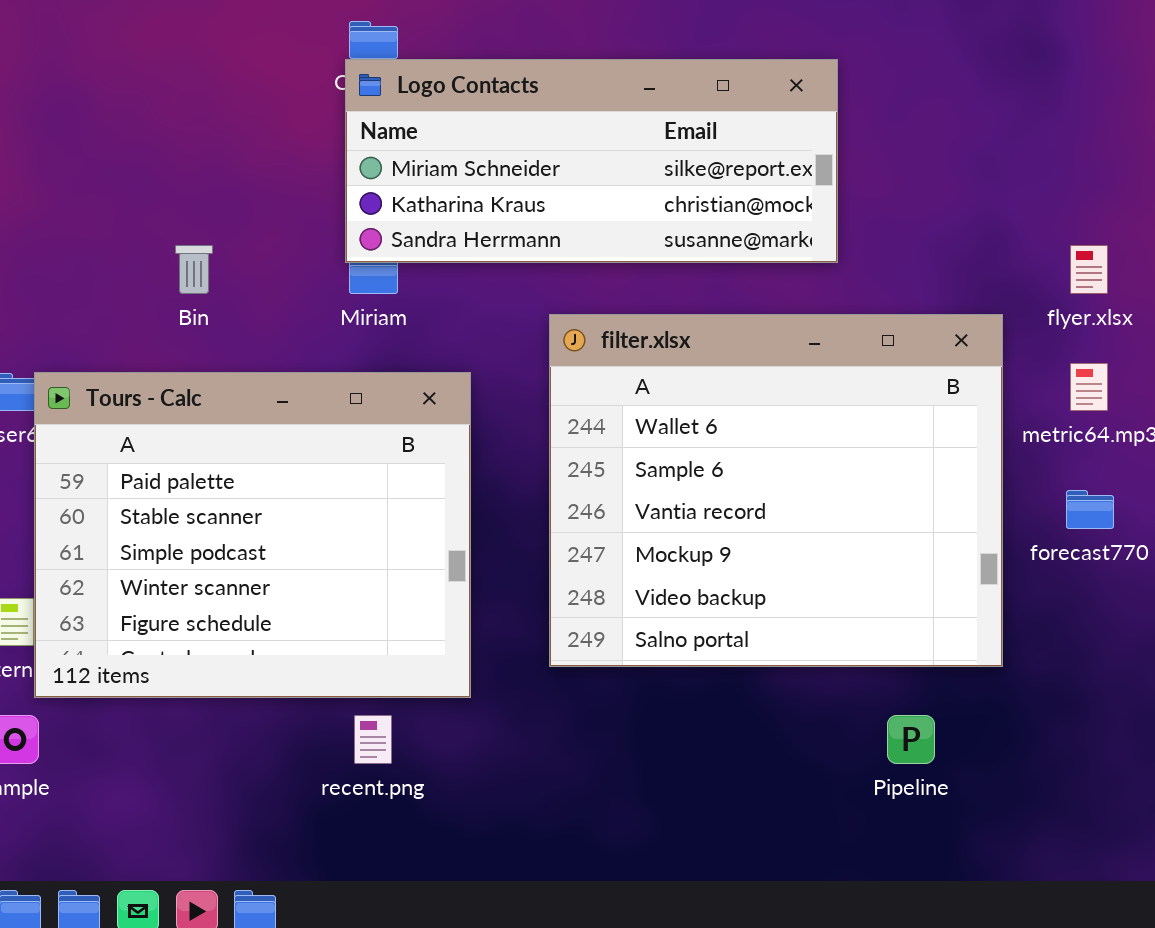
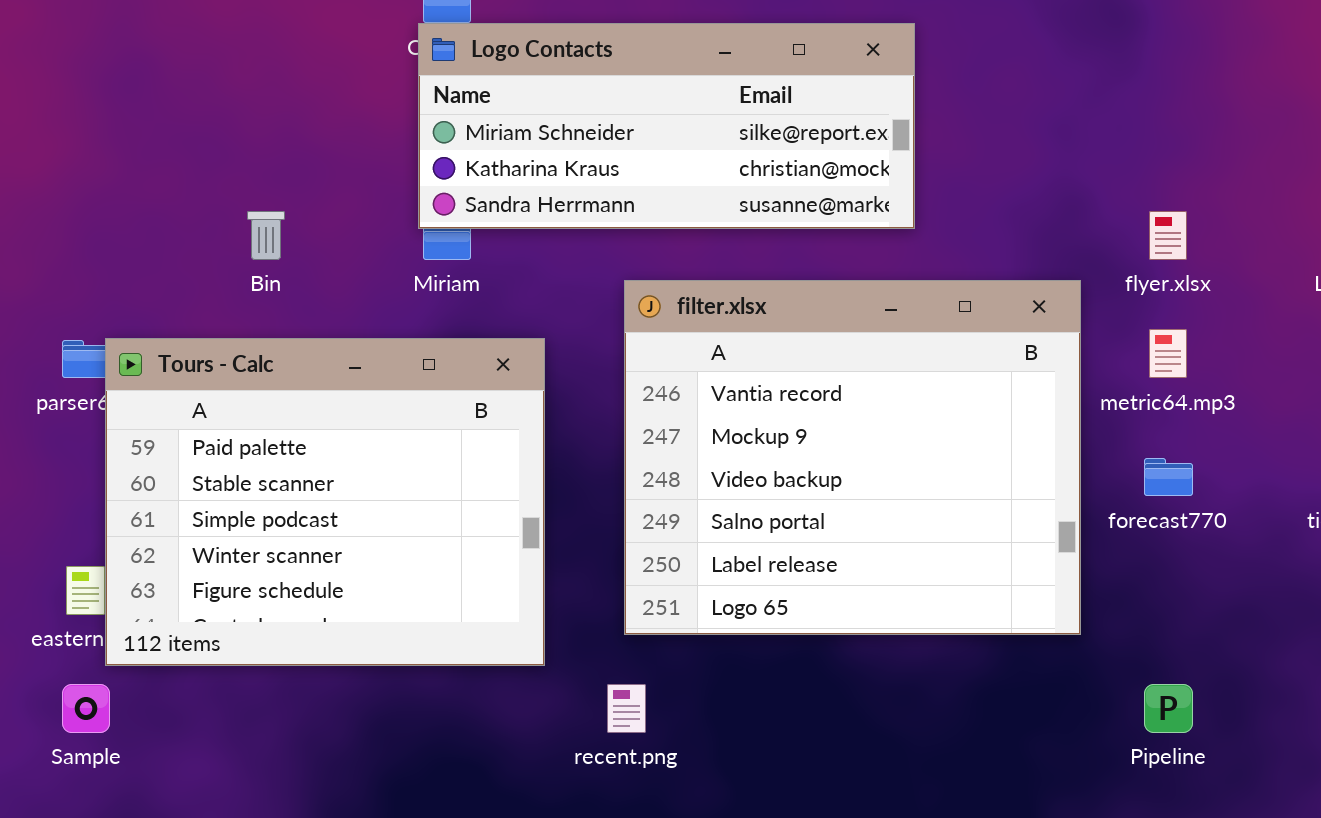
filter.xlsx: [549,314,1003,667] -> [624,280,1081,635], scrolled down 2 rows
recent.png: [354,715,392,764] -> [607,684,646,733], moved
Pipeline: [887,715,935,764] -> [1144,684,1193,733], moved

